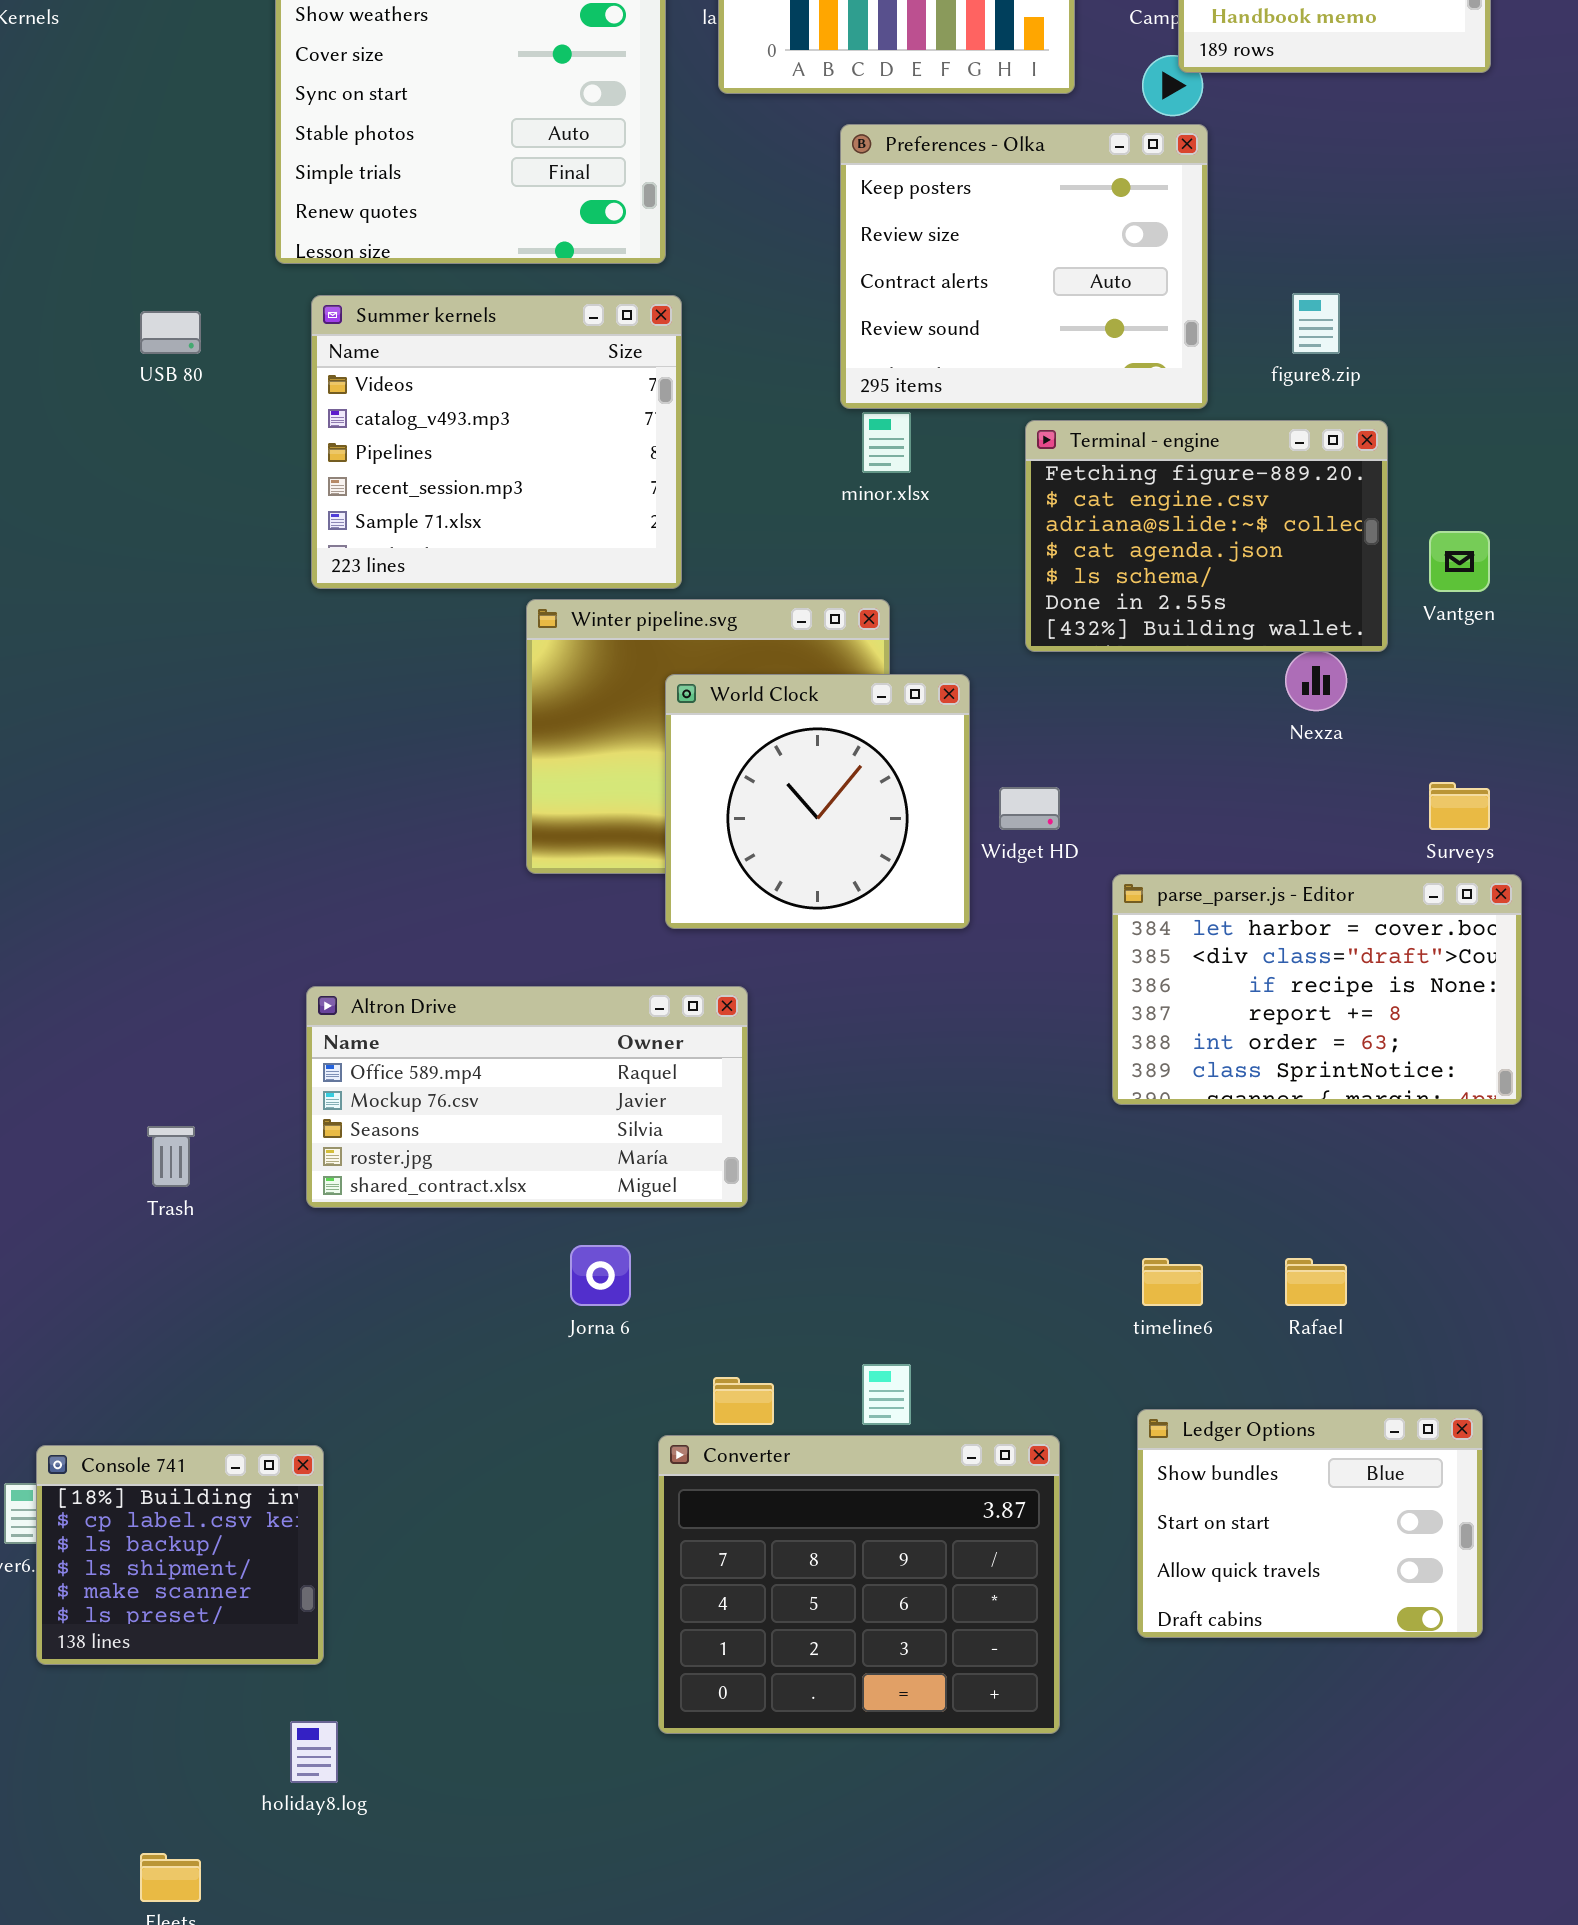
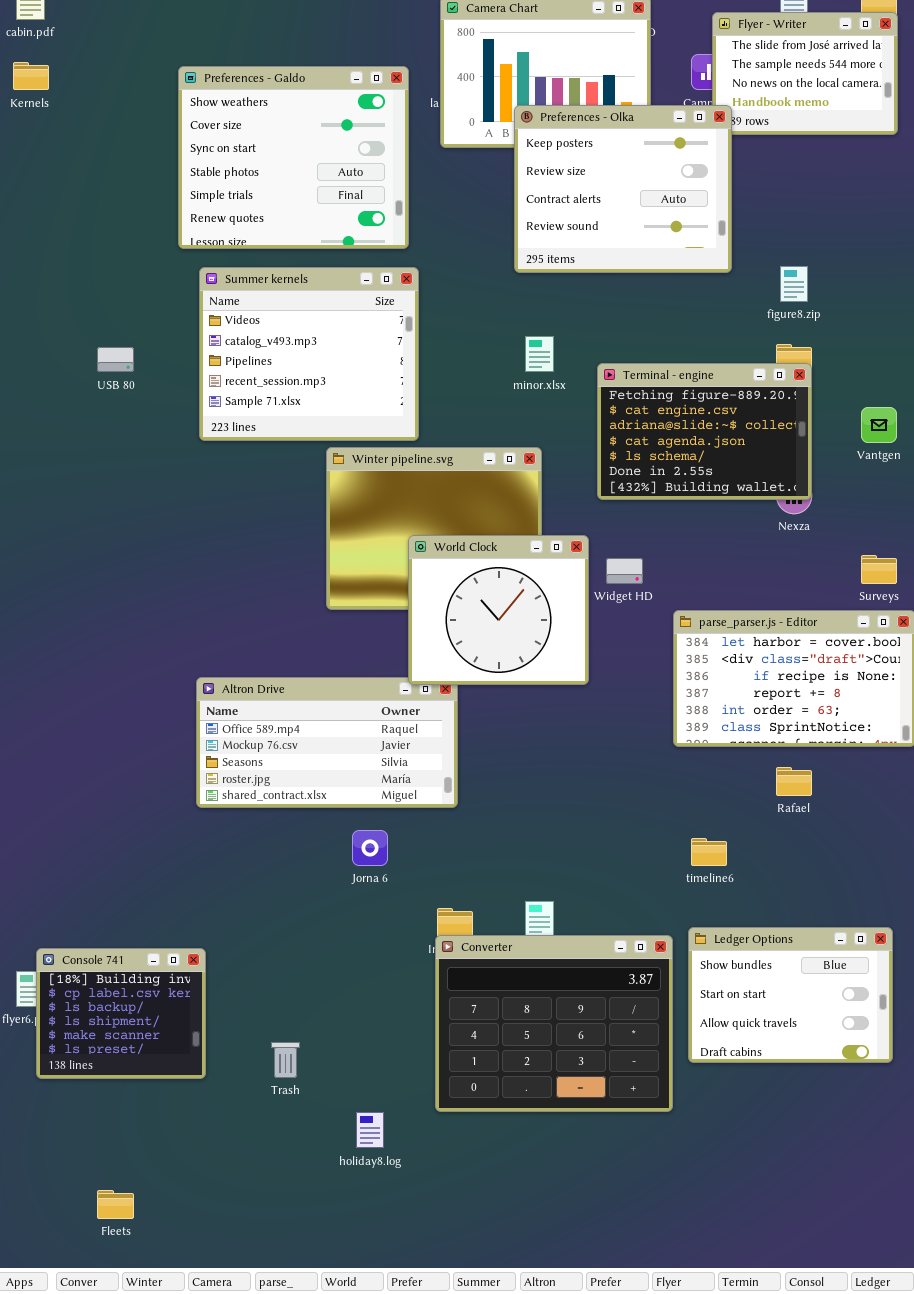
Preferences - Olka: [840,124,1208,409] -> [514,105,732,273], moved
USB 80: [140,311,201,354] -> [97,347,134,372], moved
Terminal - engine: [1025,420,1388,652] -> [597,363,812,500], moved
World Clock: [665,674,970,929] -> [408,535,589,685], moved
Trash: [147,1126,195,1187] -> [271,1042,300,1078], moved
Rafael: [1285,1258,1347,1306] -> [776,767,812,796], moved
Converter: [658,1435,1060,1734] -> [435,935,673,1112], moved
holiday8.log: [290,1721,338,1783] -> [356,1112,384,1148], moved

